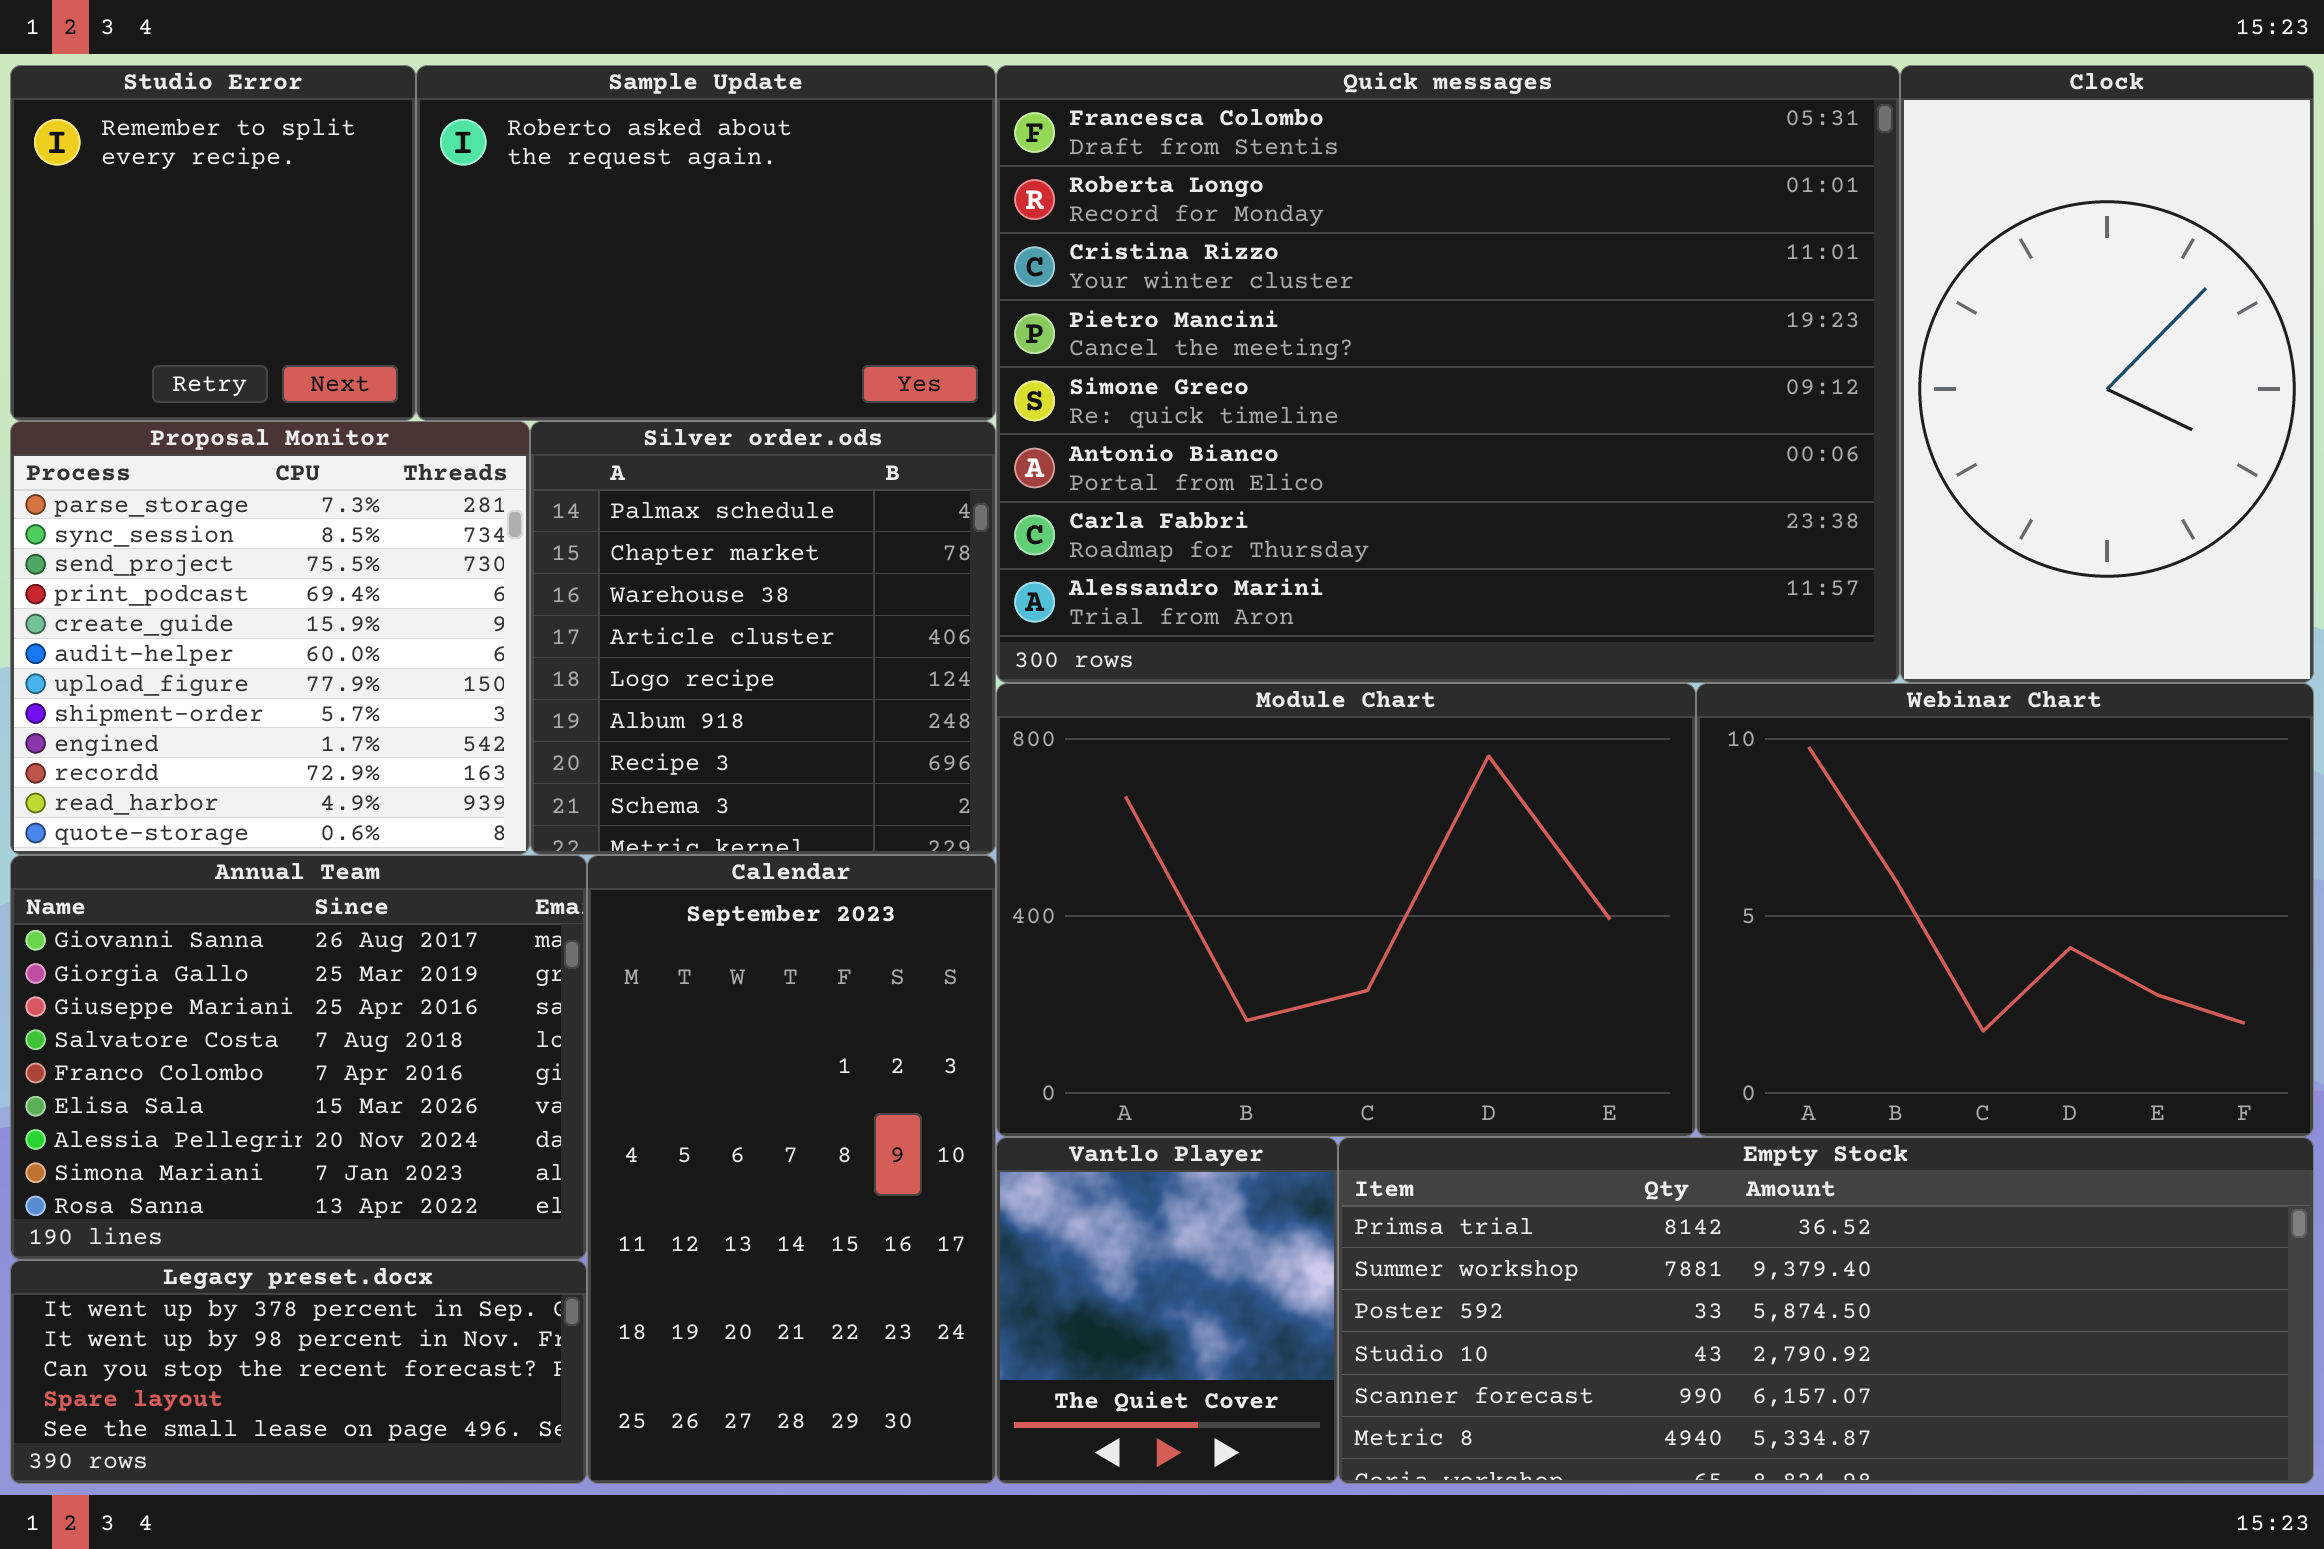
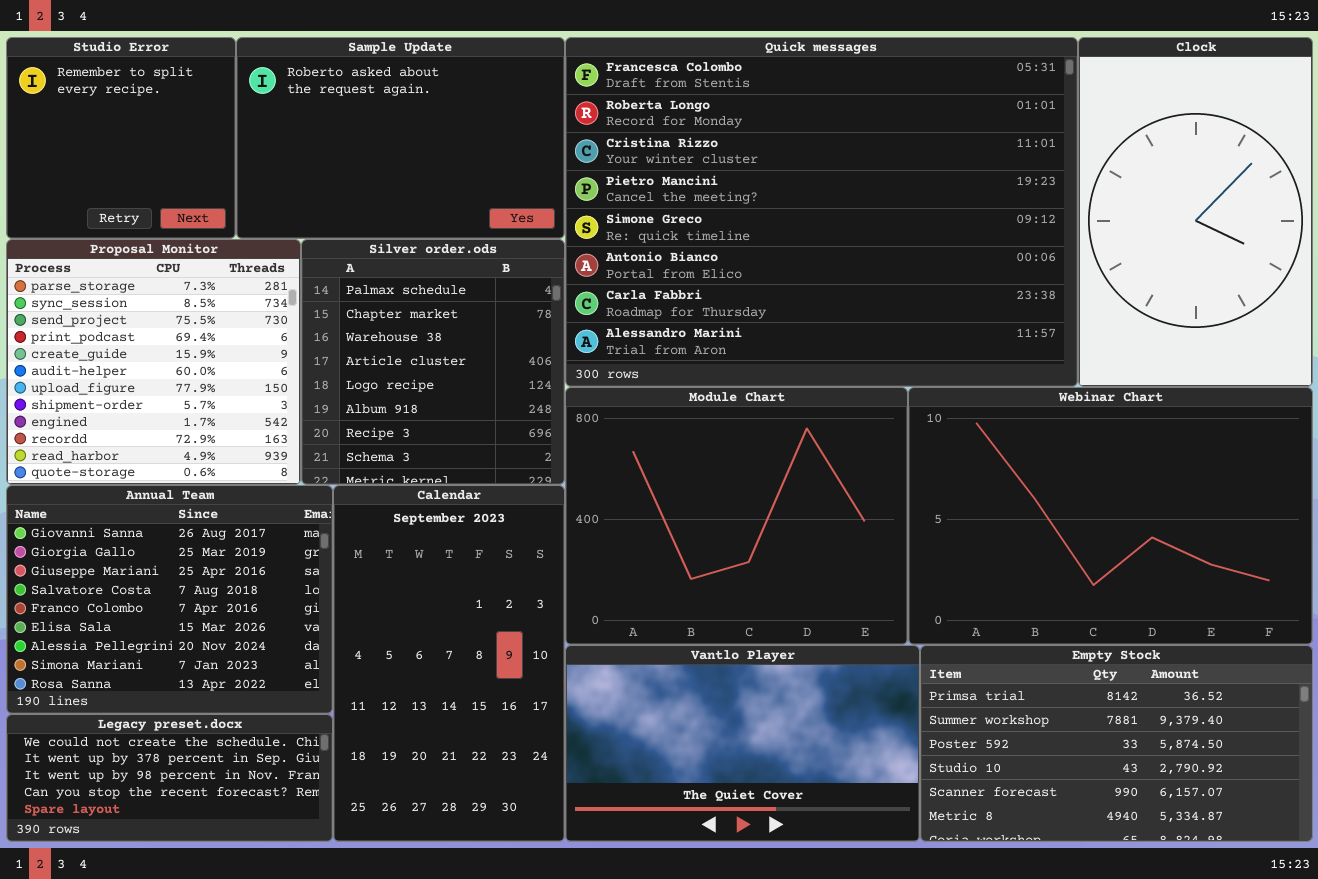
Module Chart: [996,683,1696,1137] -> [565,387,908,645], resized
Webinar Chart: [1696,683,2314,1137] -> [908,387,1313,645], resized
Vantlo Player: [996,1137,1338,1484] -> [565,645,920,842], resized
Empty Stock: [1338,1137,2314,1484] -> [920,645,1313,842], resized
Legacy preset.docx: [10,1260,587,1484] -> [6,714,333,842], scrolled up 1 row

